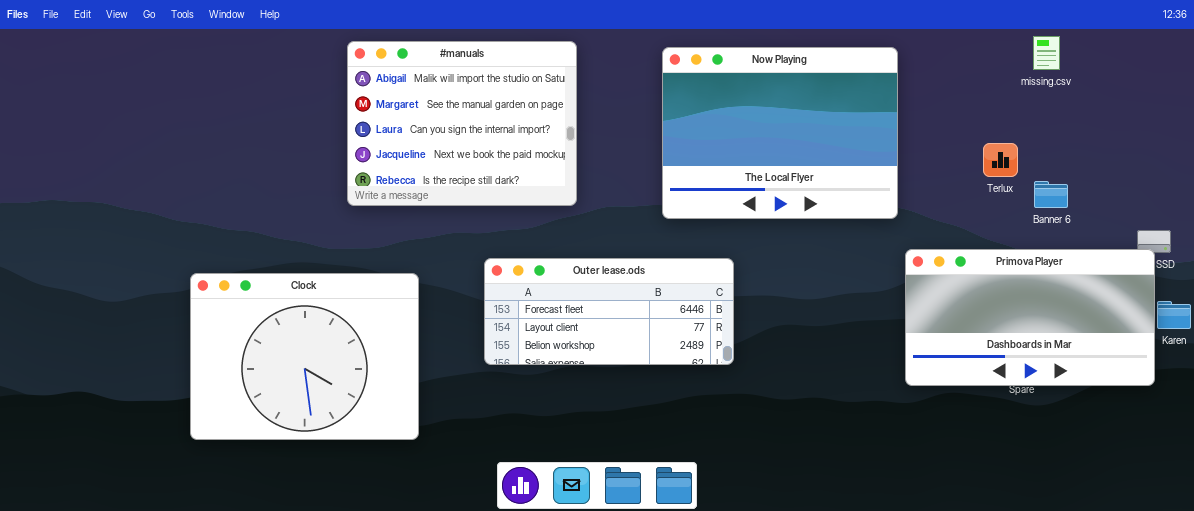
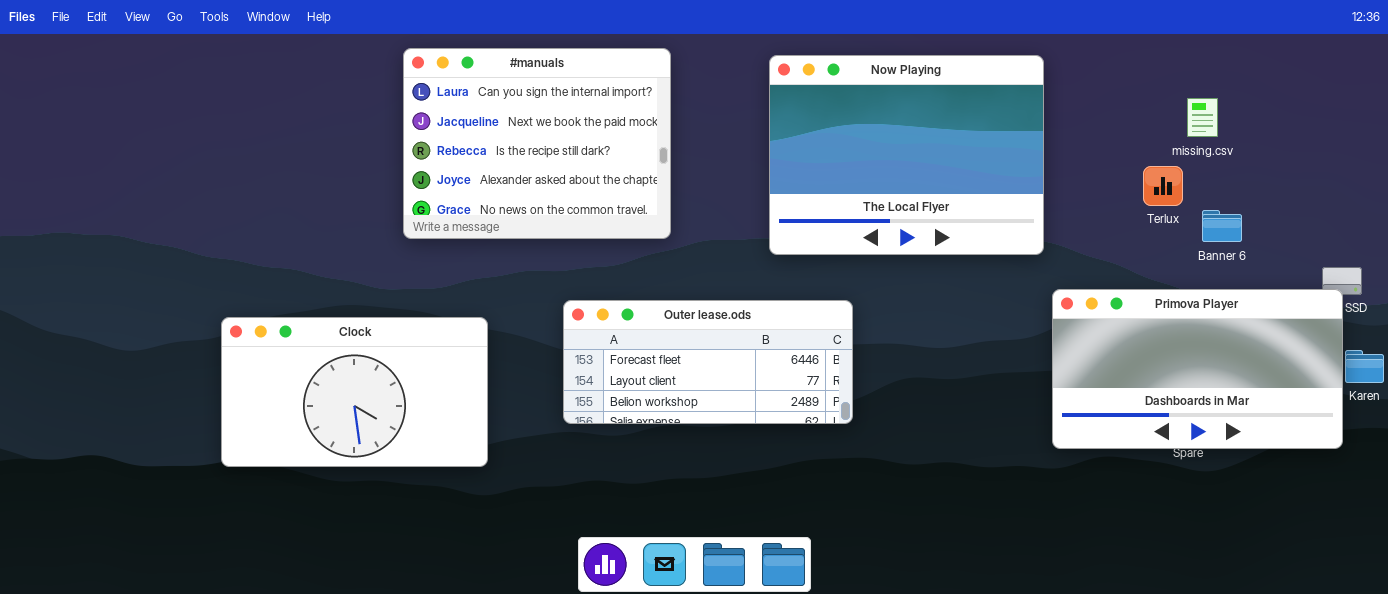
missing.csv: [1033,36,1060,70] -> [1187,98,1218,137], moved
#manuals: [347,41,577,206] -> [403,48,671,239], scrolled down 2 rows
Clock: [190,273,419,440] -> [221,317,488,467], resized

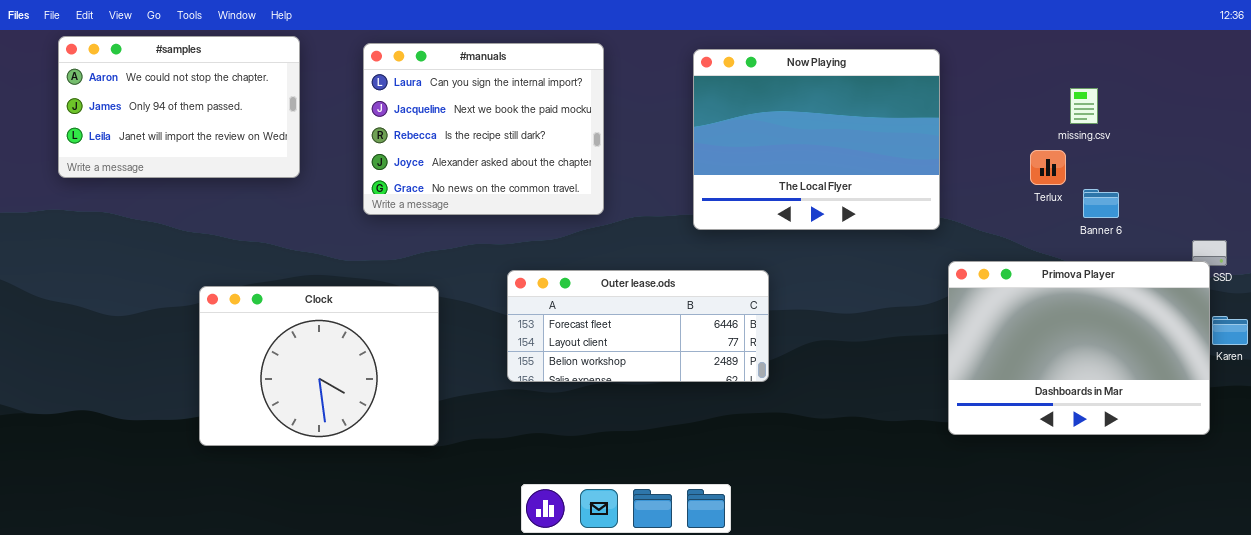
#samples: none -> [58,36,300,178], opened
Primova Player: [1052,289,1343,449] -> [948,261,1210,435], resized
Clock: [221,317,488,467] -> [199,286,439,446], resized

